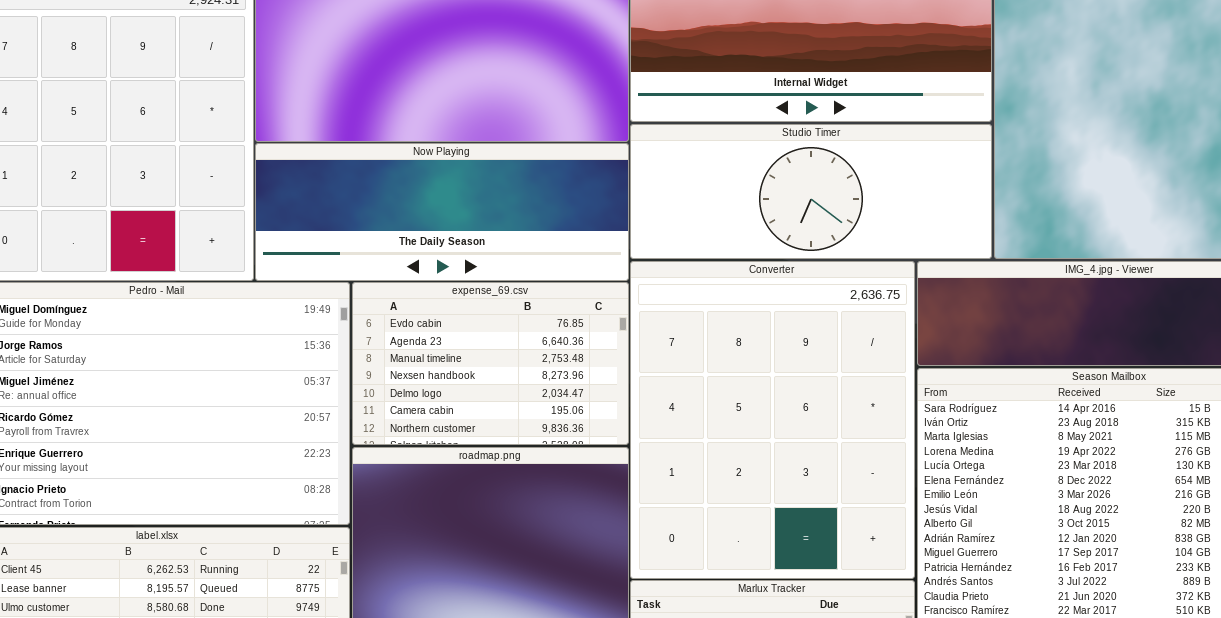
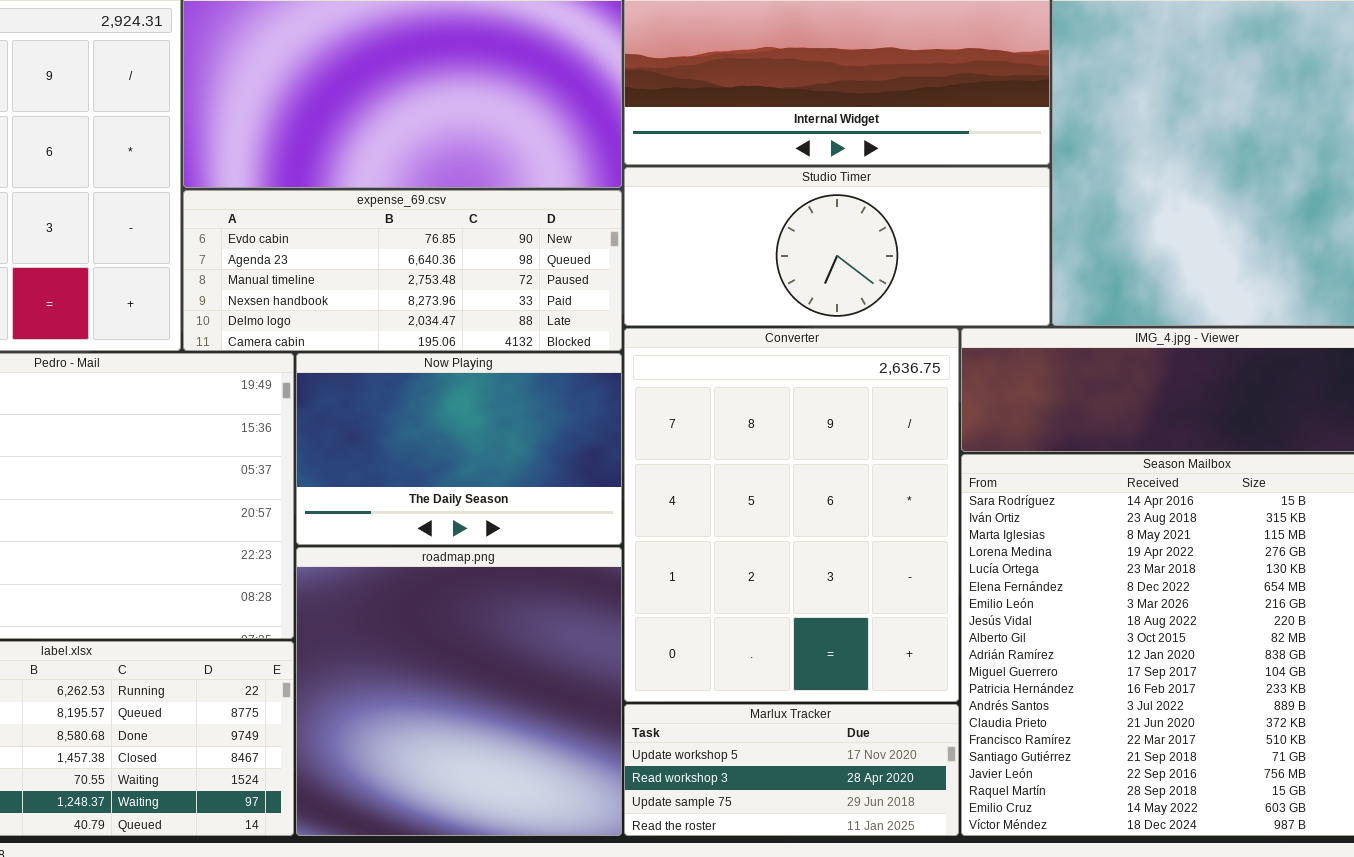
Now Playing: [255,143,629,281] -> [296,353,622,545], moved, resized
expense_69.csv: [352,282,629,445] -> [183,190,622,351], moved, resized

